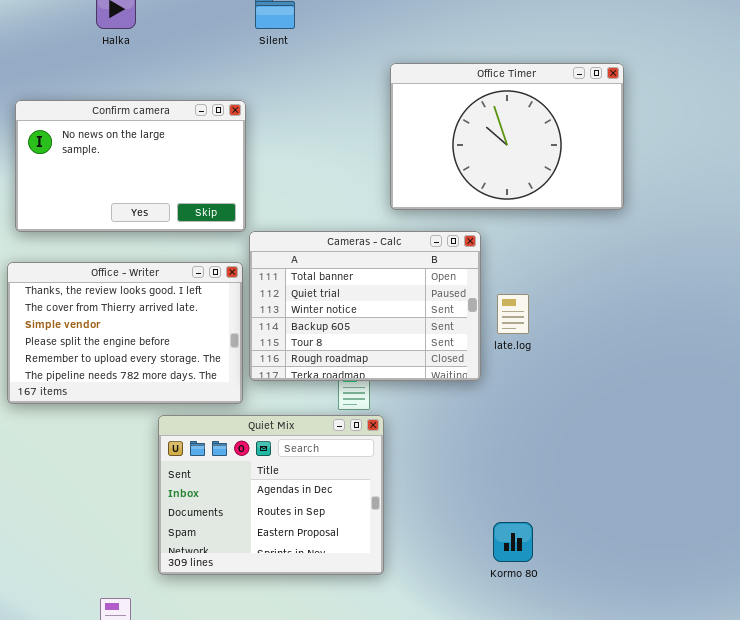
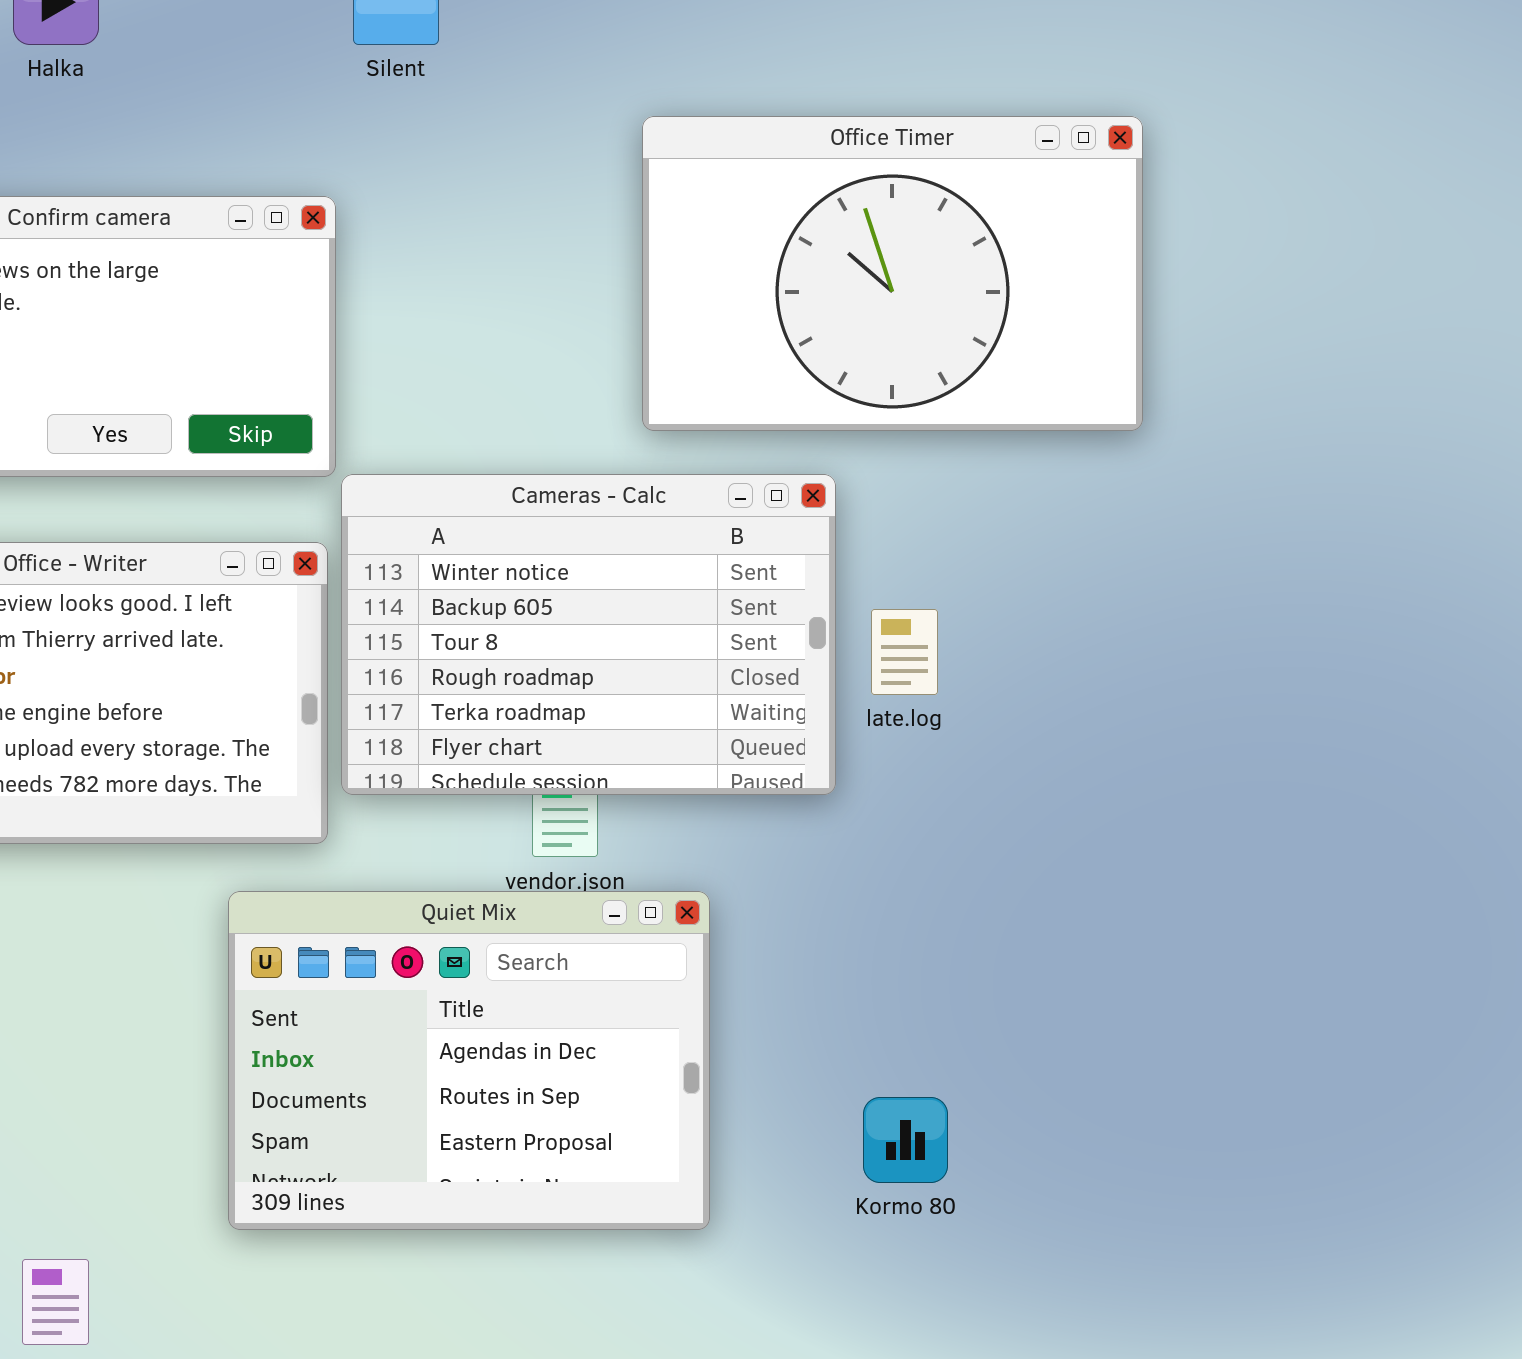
Cameras - Calc: [249,231,481,381] -> [341,474,836,795], scrolled down 2 rows
Quiet Mix: [158,415,384,575] -> [228,891,710,1230], moved

